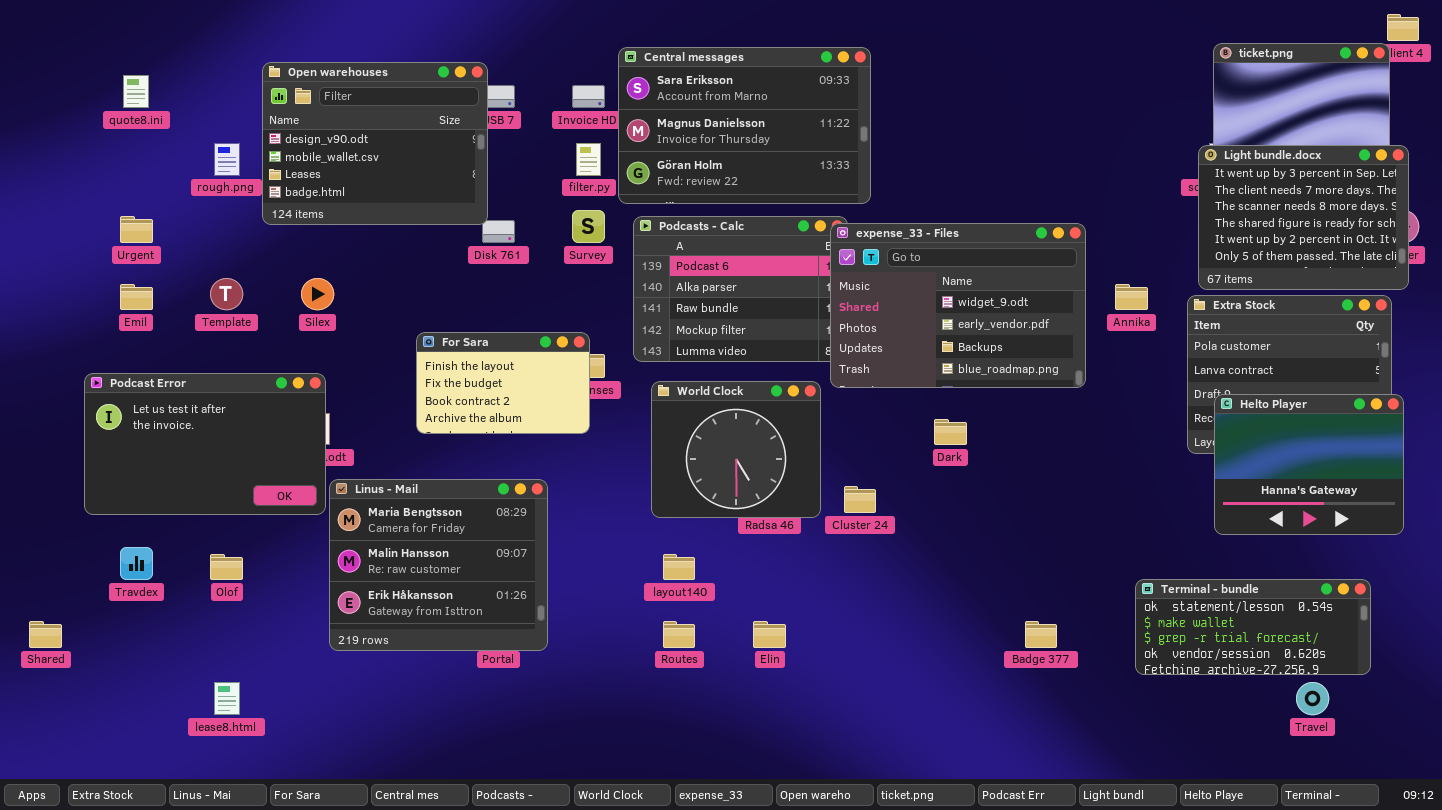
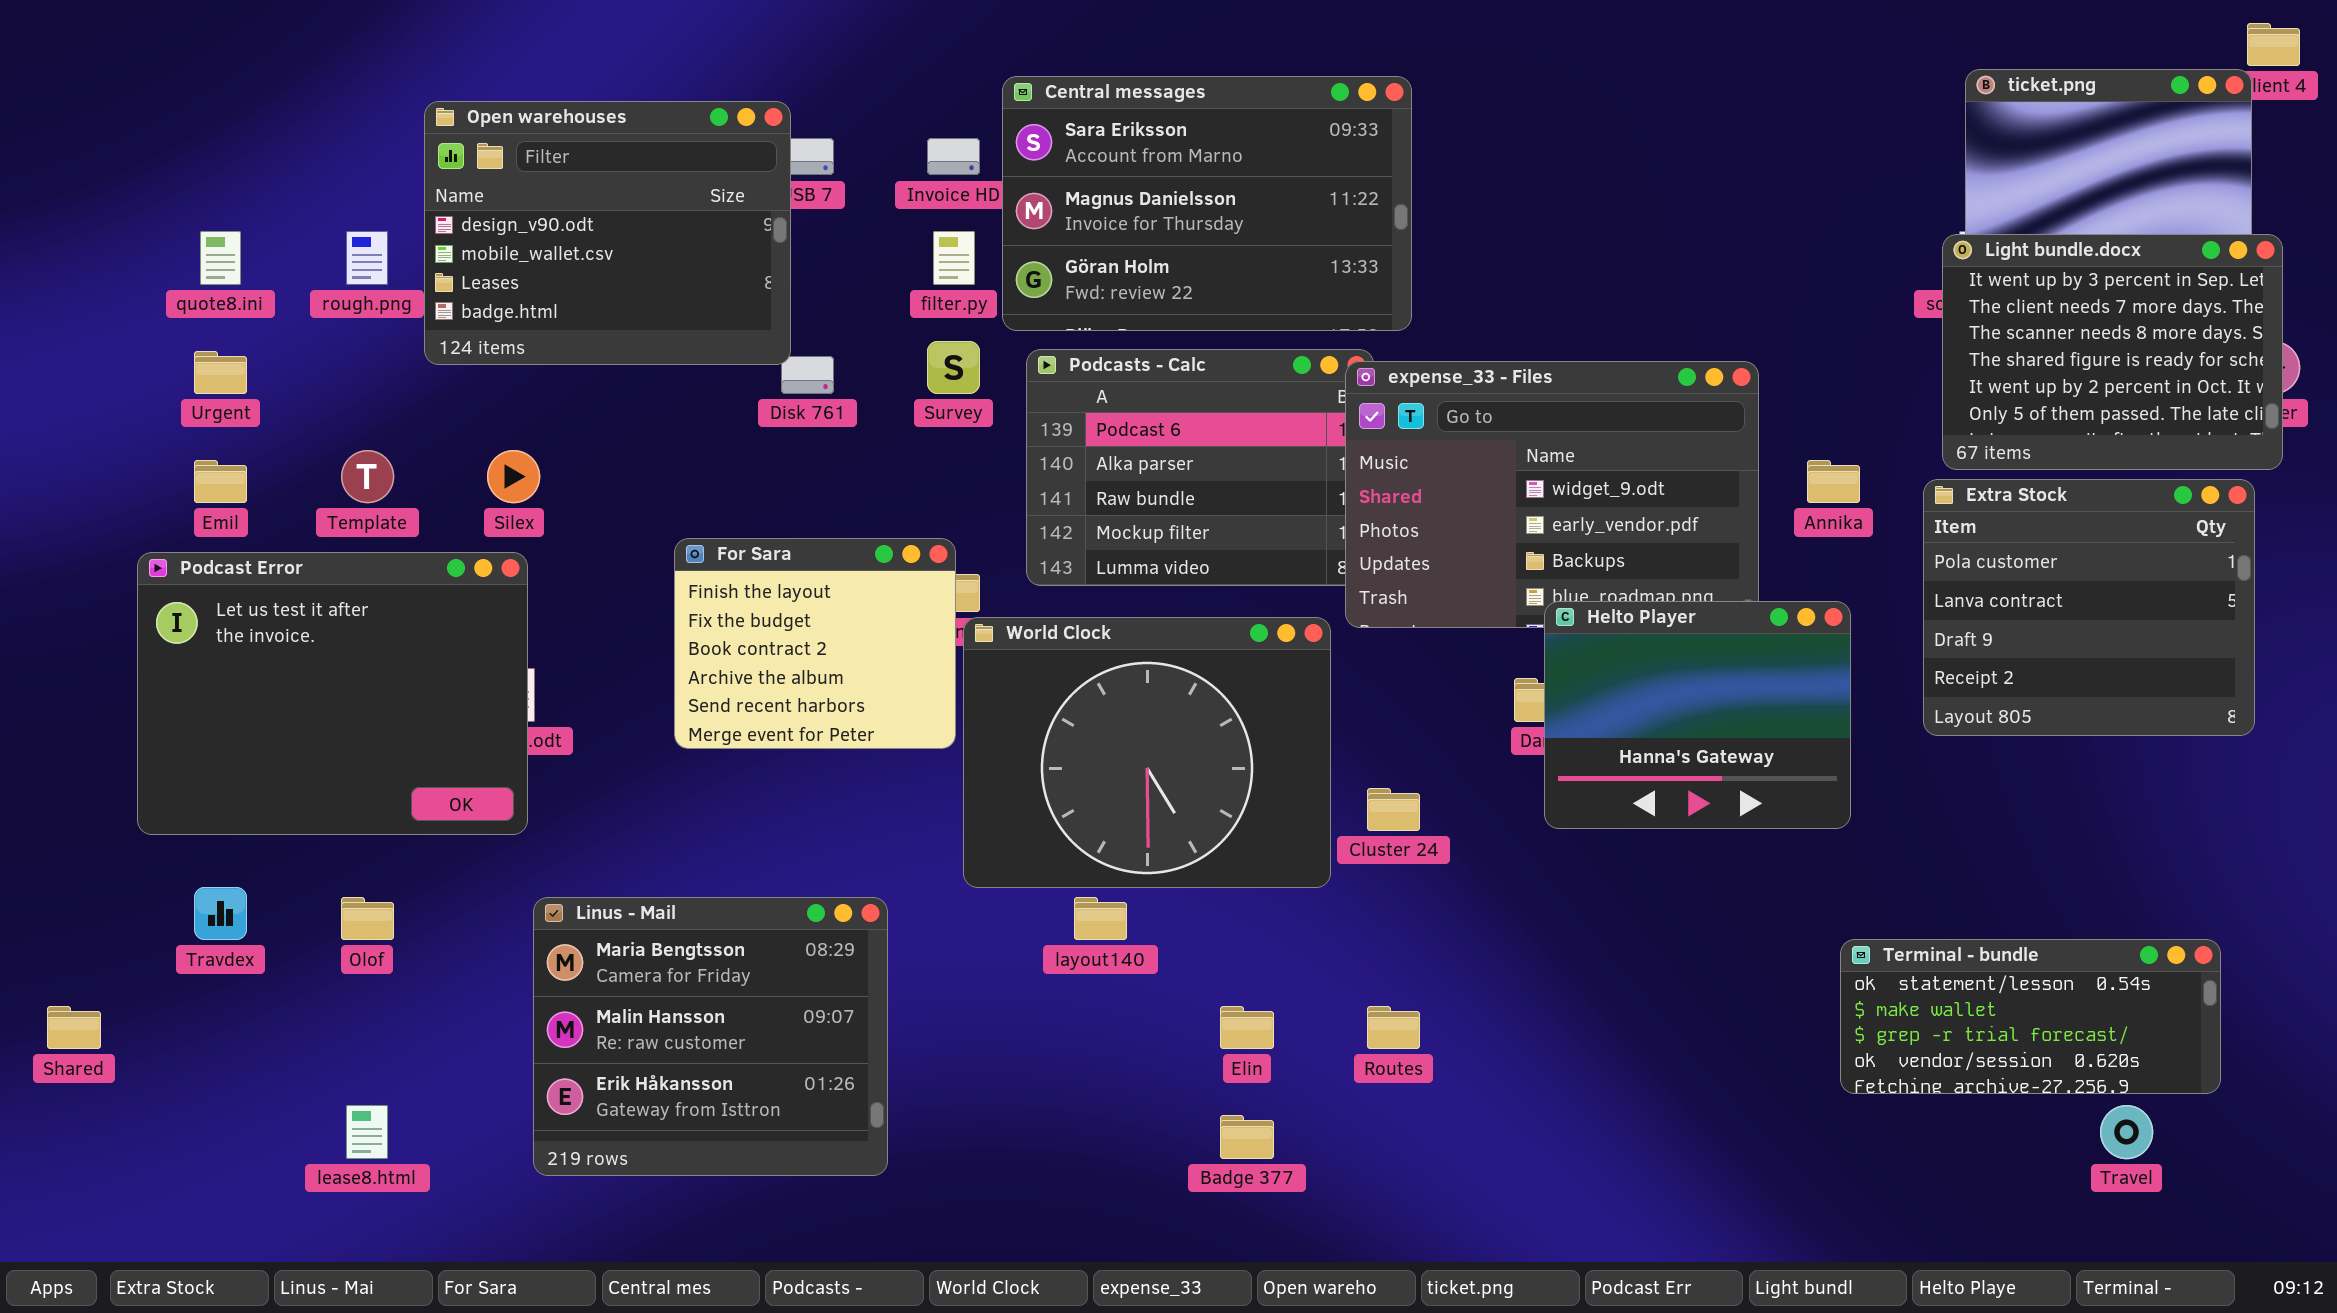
quote8.ini: [123,75,149,108] -> [200,231,241,285], moved
For Sara: [416,332,590,434] -> [674,538,956,749], resized
Podcast Error: [84,373,326,515] -> [137,552,528,835], resized
World Clock: [651,381,821,518] -> [963,617,1331,888], resized
Helto Player: [1214,394,1404,535] -> [1544,601,1851,829], moved
Linus - Mail: [329,479,548,651] -> [533,897,888,1176], moved
Routes: [663,621,695,648] -> [1367,1006,1420,1049], moved
Badge 377: [1025,621,1057,648] -> [1220,1115,1274,1159], moved

